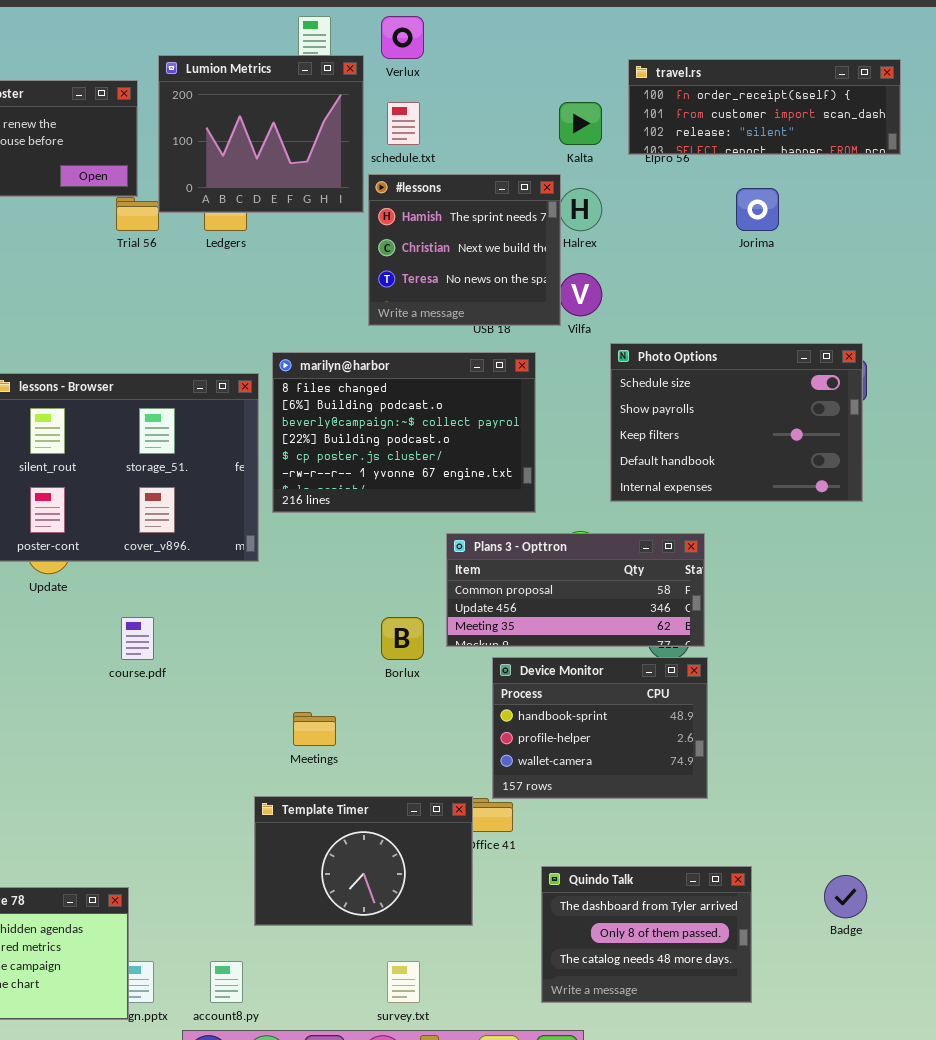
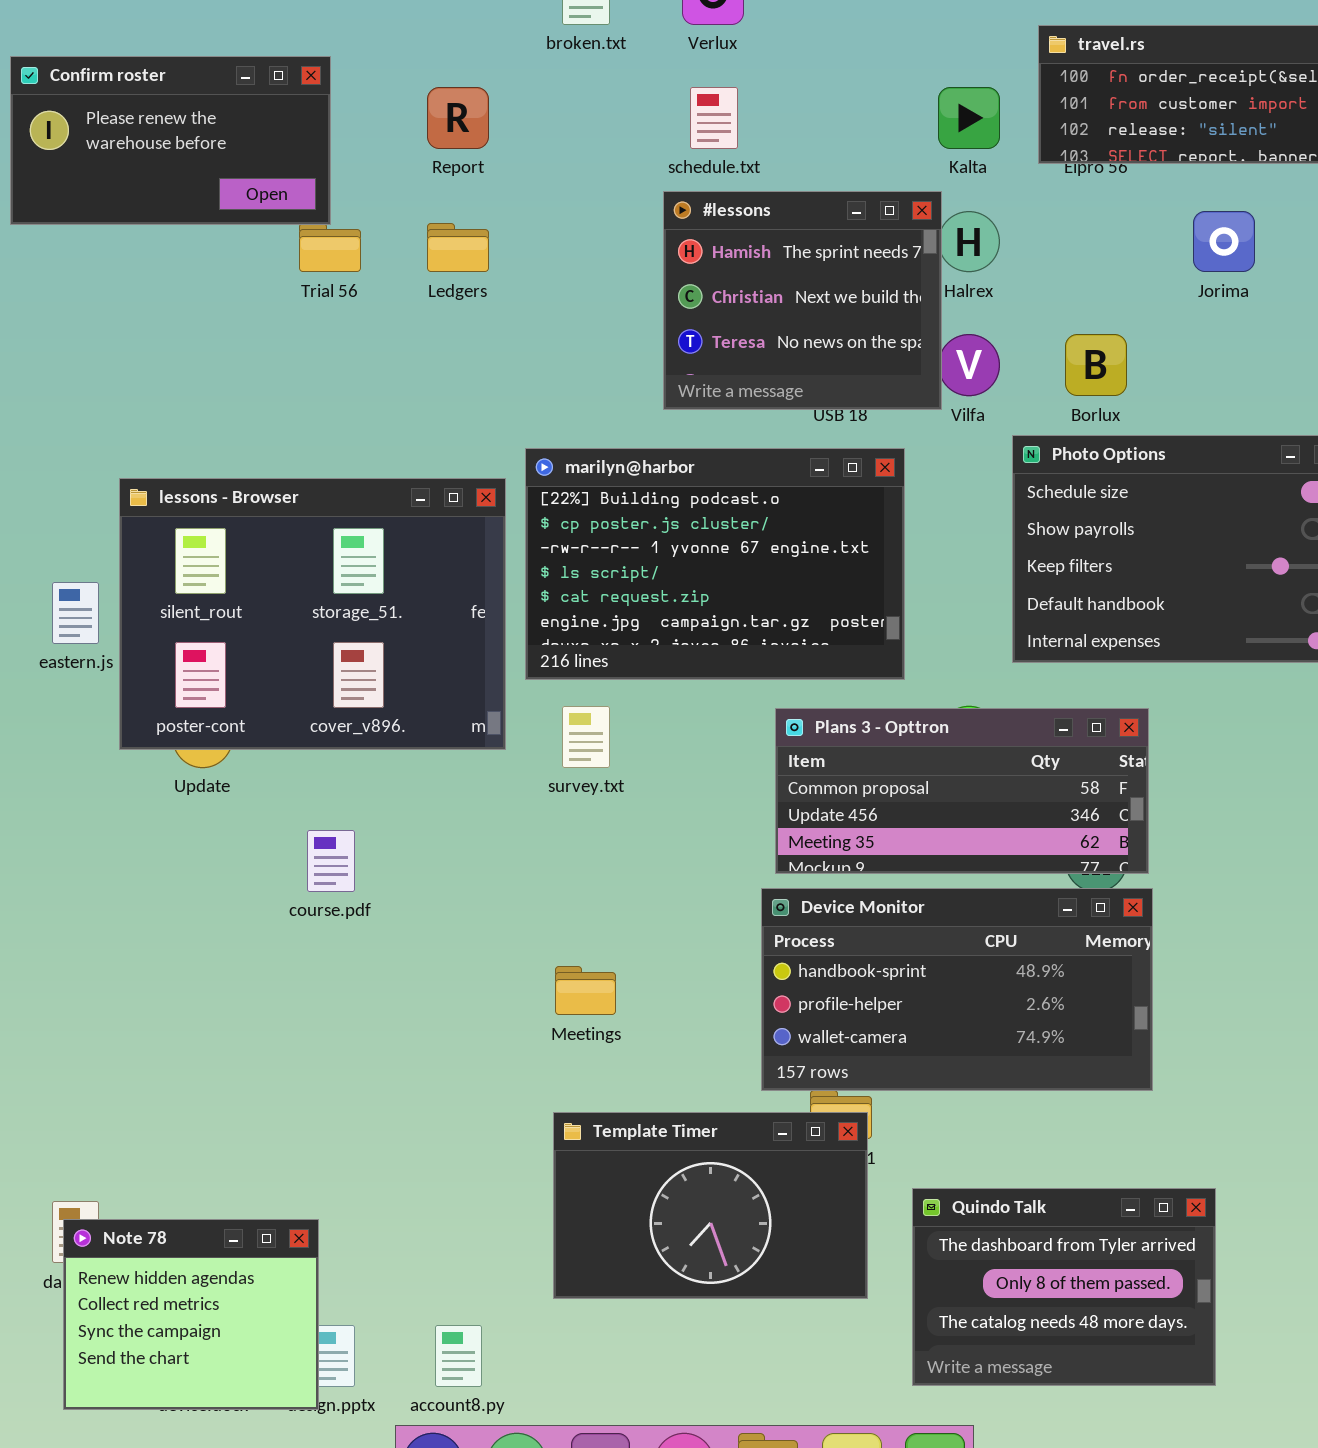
Lumion Metrics: [158,55,364,213] -> none, closed
marilyn@harbor: [272,352,536,513] -> [525,448,905,680], scrolled down 3 rows
Borlux: [381,617,424,660] -> [1065,334,1127,396], moved
Device Monitor: [492,657,708,799] -> [761,888,1153,1091], resized
Template Timer: [254,796,473,926] -> [553,1112,868,1299], moved
survey.txt: [387,961,420,1003] -> [562,706,610,768], moved

